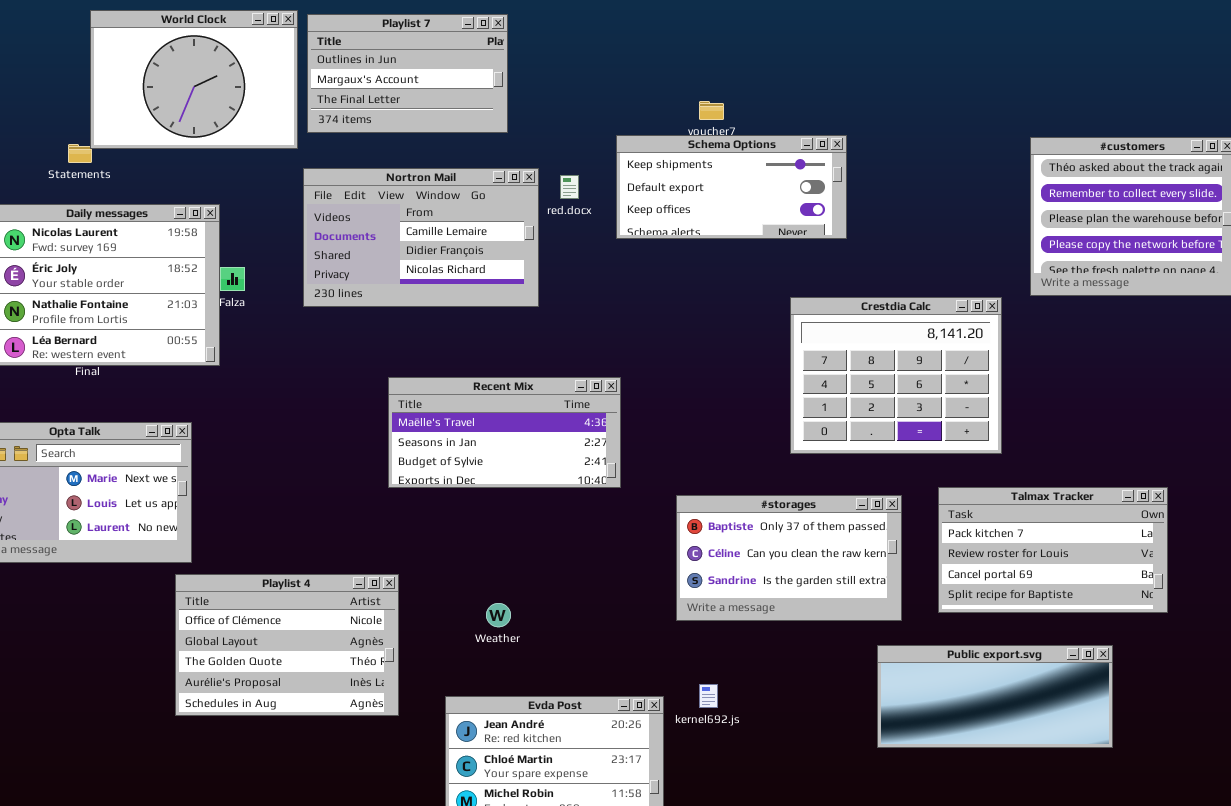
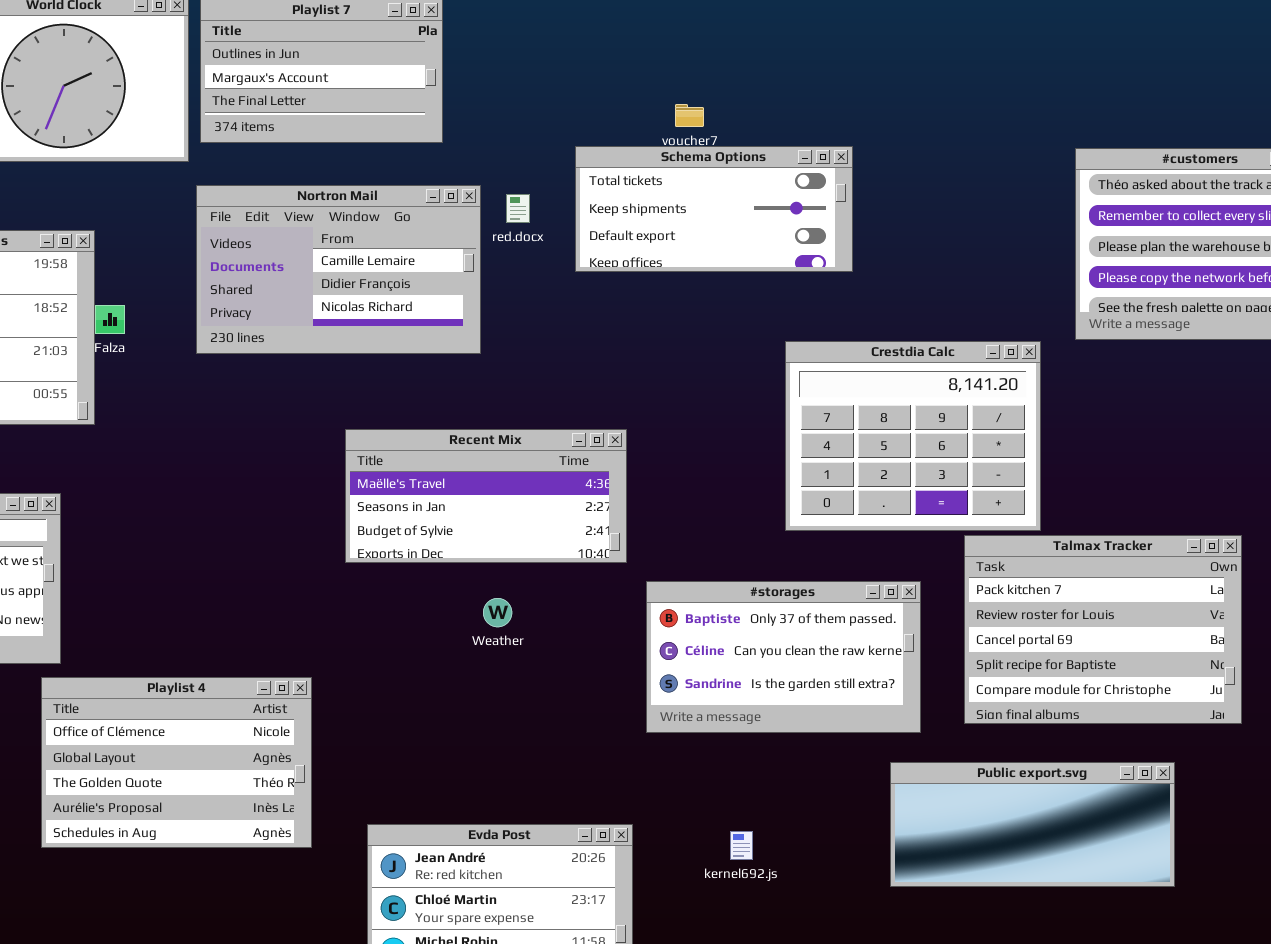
Schema Options: [616,135,847,239] -> [575,146,853,272], scrolled up 1 row
Recent Mix: [388,377,621,488] -> [345,429,627,563], moved
Talmax Tracker: [938,487,1168,613] -> [964,535,1242,724], resized
Weather: [486,603,511,627] -> [483,598,512,627], moved
kernel692.js: [699,684,718,708] -> [730,831,753,860], moved

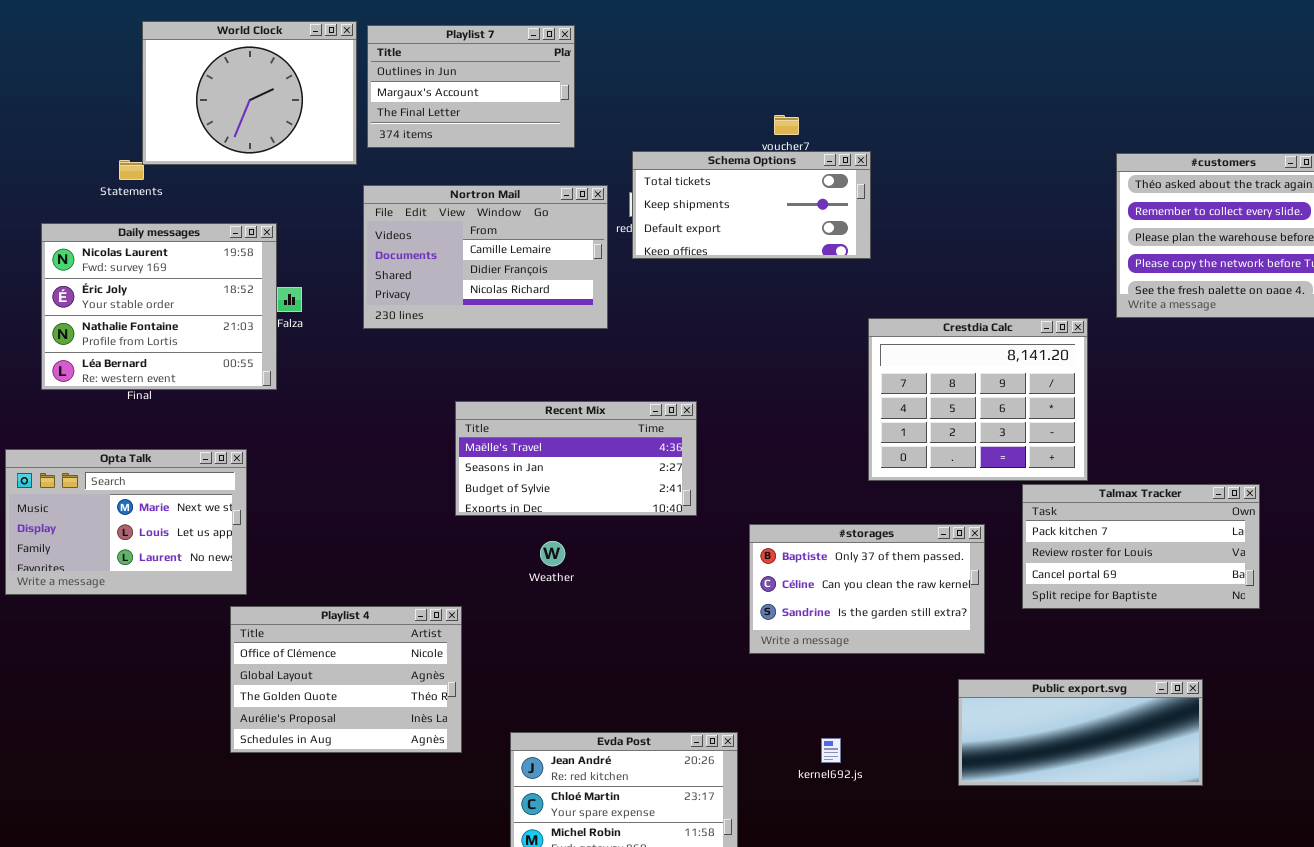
Schema Options: [575,146,853,272] -> [632,151,871,259], moved
Recent Mix: [345,429,627,563] -> [455,401,697,516], moved
Talmax Tracker: [964,535,1242,724] -> [1022,484,1260,609], resized
Weather: [483,598,512,627] -> [540,541,565,566], moved

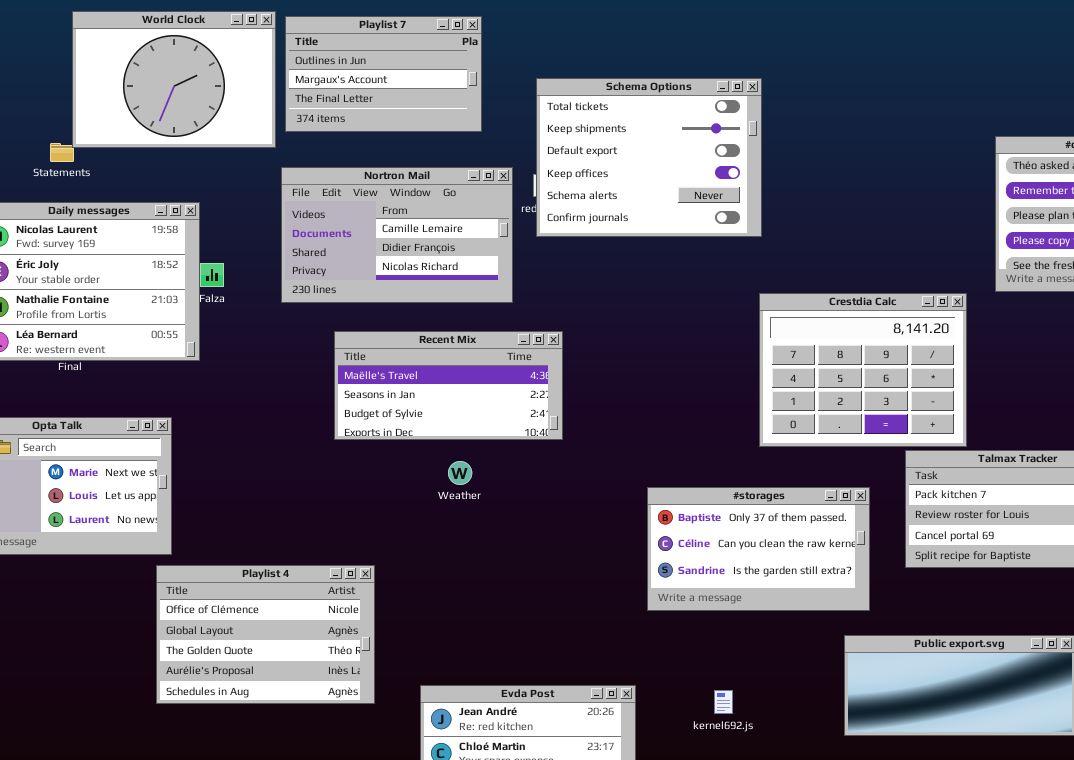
Schema Options: [632,151,871,259] -> [536,78,762,237], resized
Recent Mix: [455,401,697,516] -> [334,331,563,440], moved
Weather: [540,541,565,566] -> [448,461,472,485], moved

